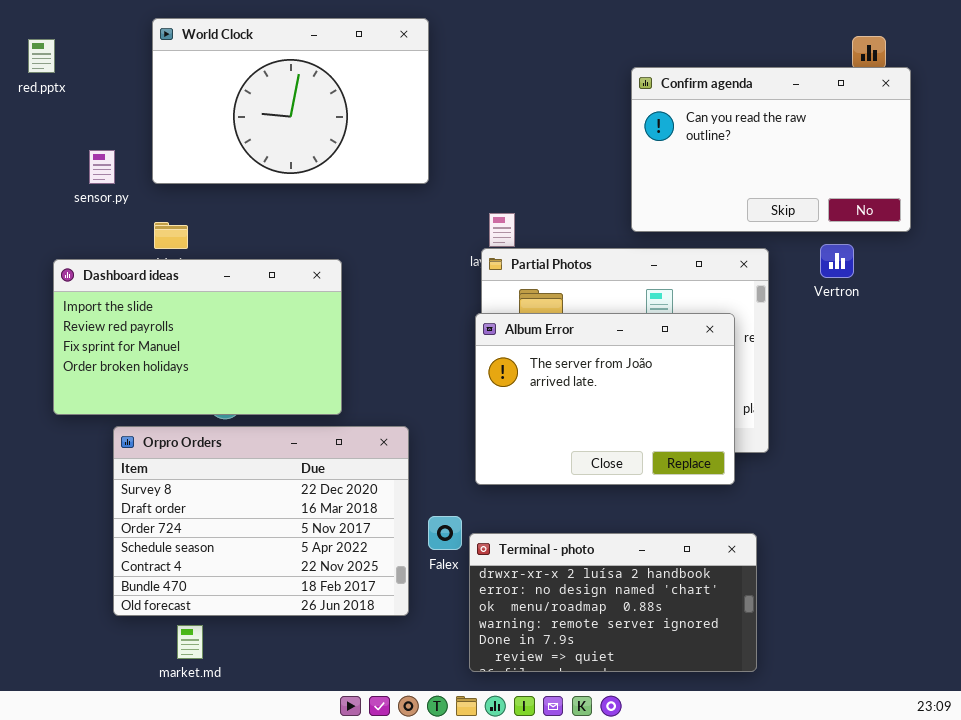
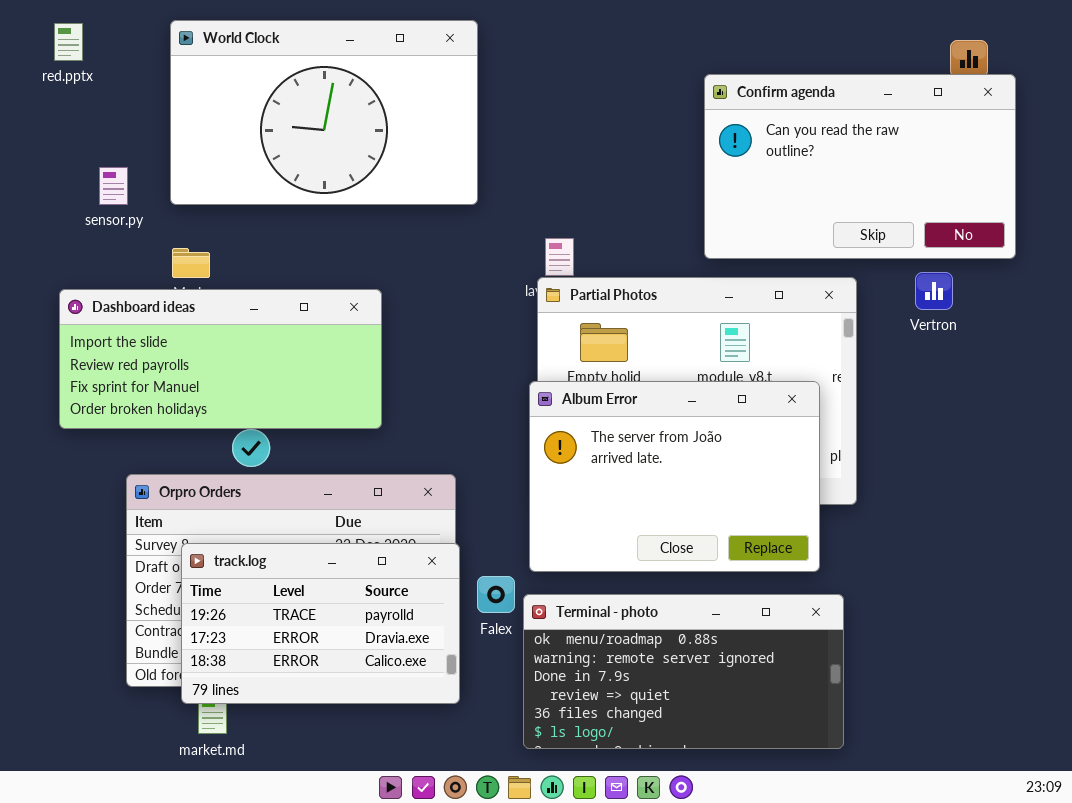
red.pptx: [28,39,55,73] -> [54,23,83,61], moved
Dashboard ideas: [53,259,342,415] -> [59,289,382,429], resized
Album Error: [475,313,735,485] -> [529,381,820,572], moved
track.log: none -> [181,543,460,704], opened
Terminal - photo: [469,533,757,672] -> [523,594,844,749], scrolled down 2 rows

